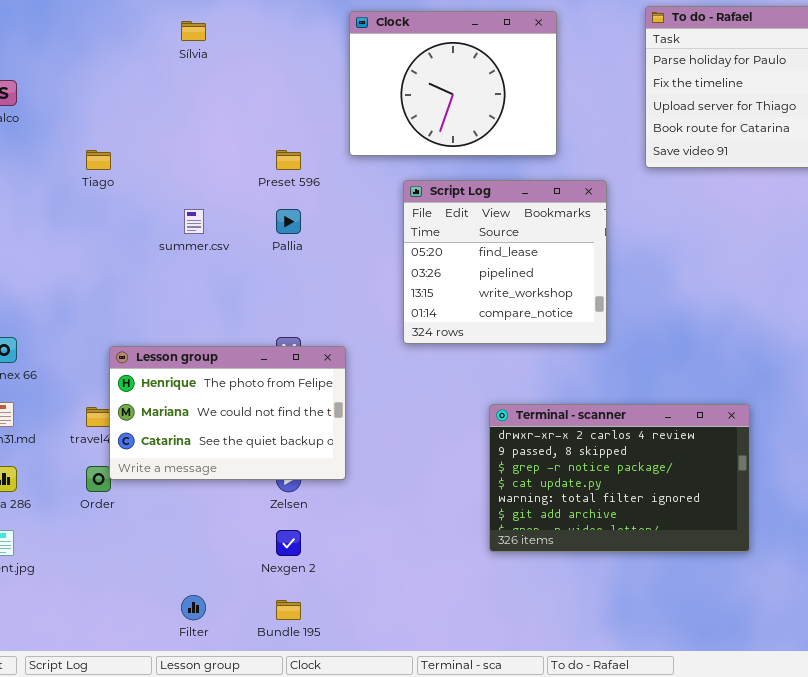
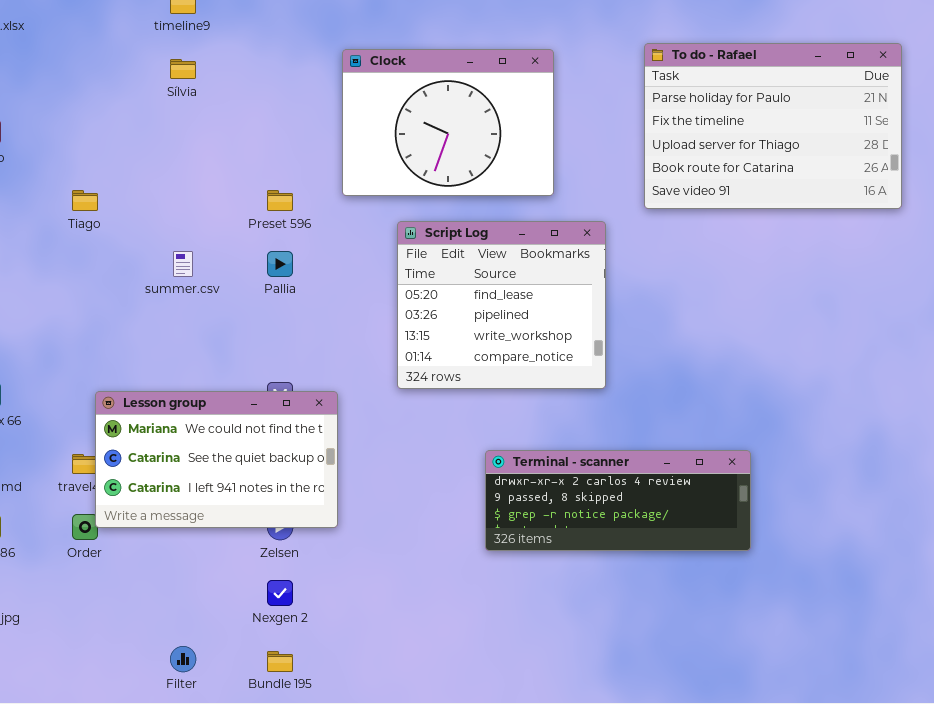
Lesson group: [109,346,346,480] -> [95,391,338,528], scrolled down 1 row
Terminal - scanner: [489,404,750,552] -> [485,450,751,551], resized

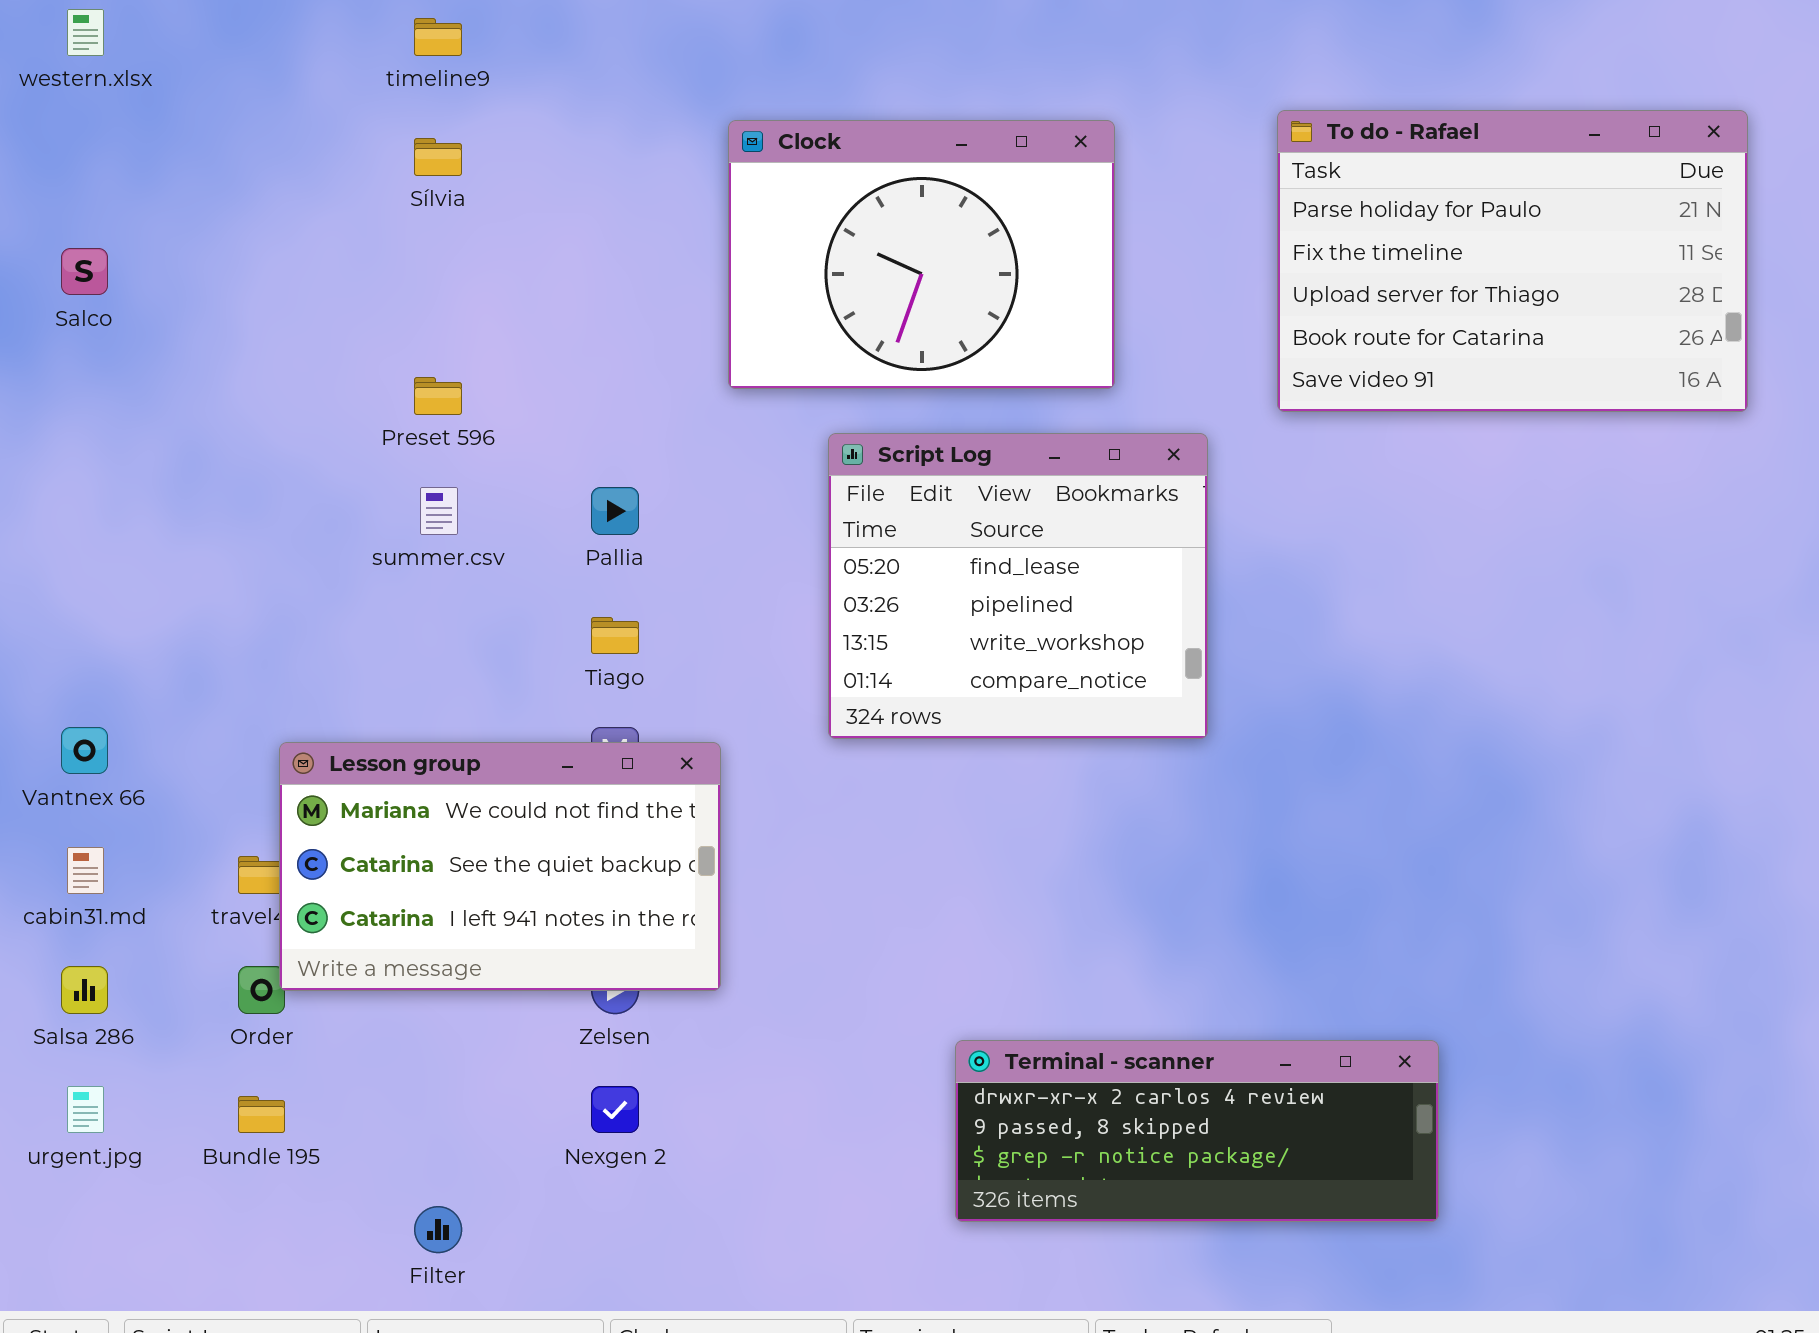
Tiago: [72,190,98,211] -> [591,617,639,654], moved
Preset 596: [267,190,293,211] -> [414,377,462,415], moved
Terminal - scanner: [485,450,751,551] -> [955,1040,1439,1222], moved
Bundle 195: [267,651,293,672] -> [238,1096,285,1133], moved

